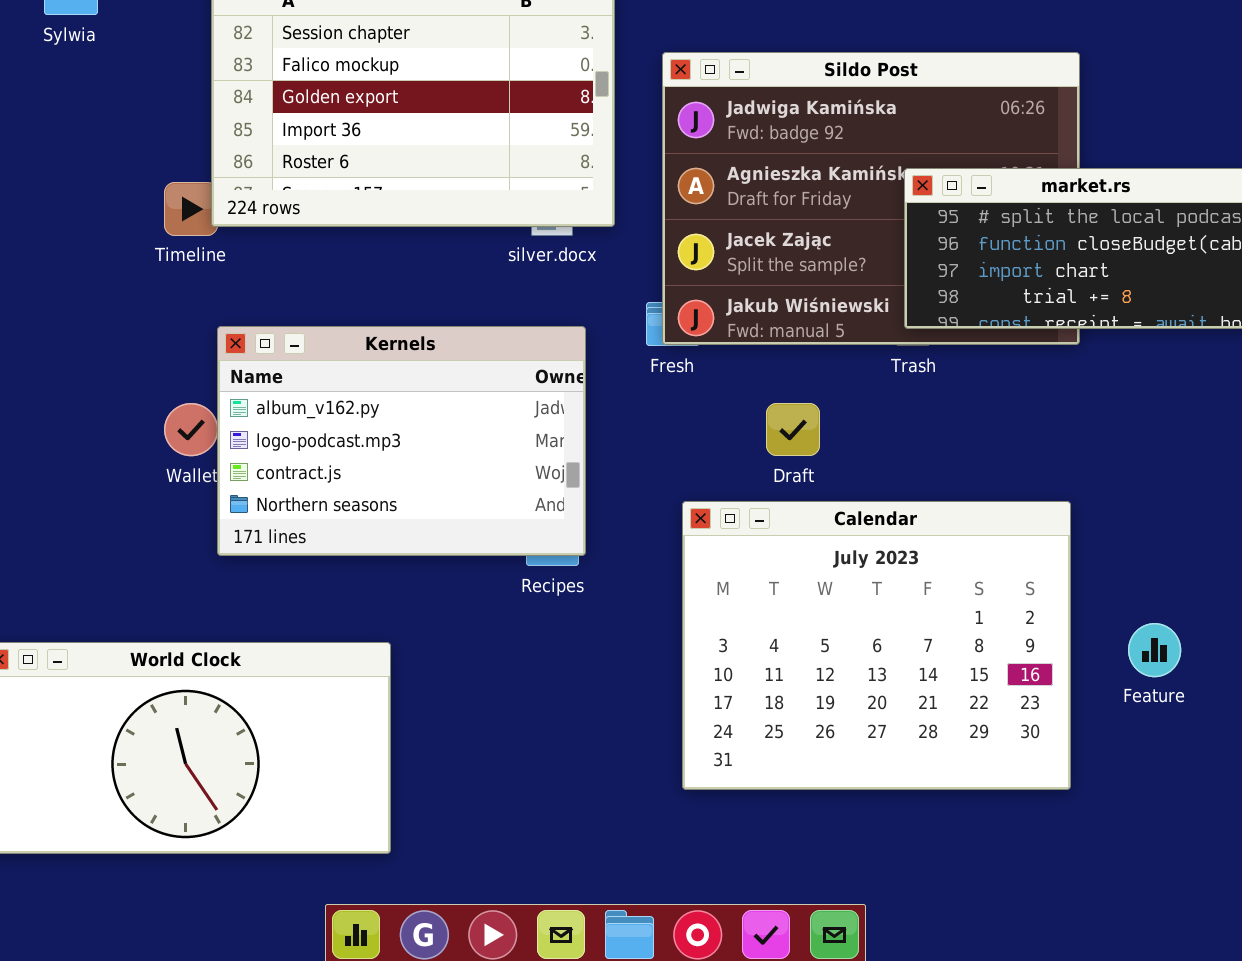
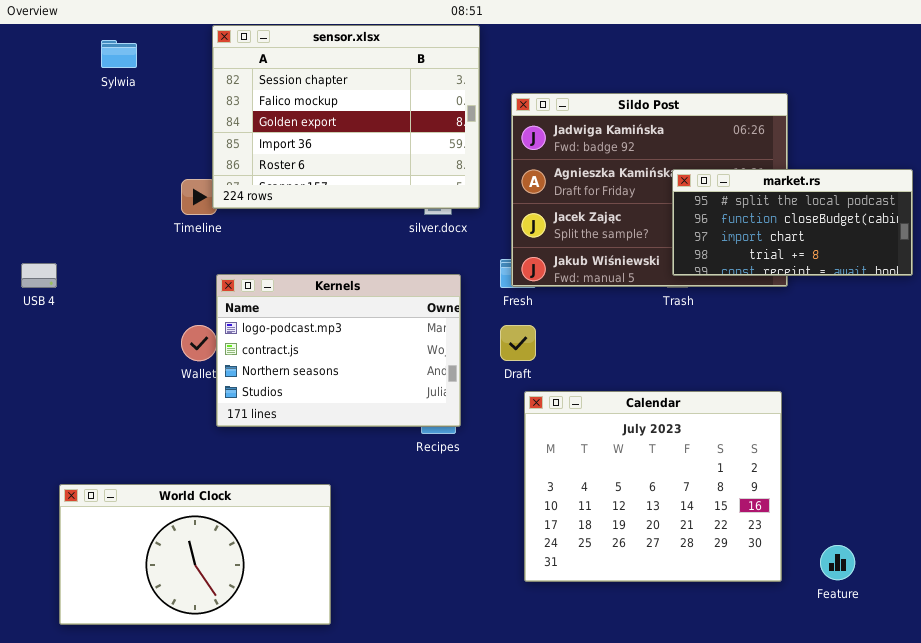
Kernels: [217,326,586,556] -> [216,274,461,427], scrolled down 1 row
Draft: [766,403,820,456] -> [500,325,536,361], moved
Feature: [1128,623,1181,677] -> [820,545,855,580], moved

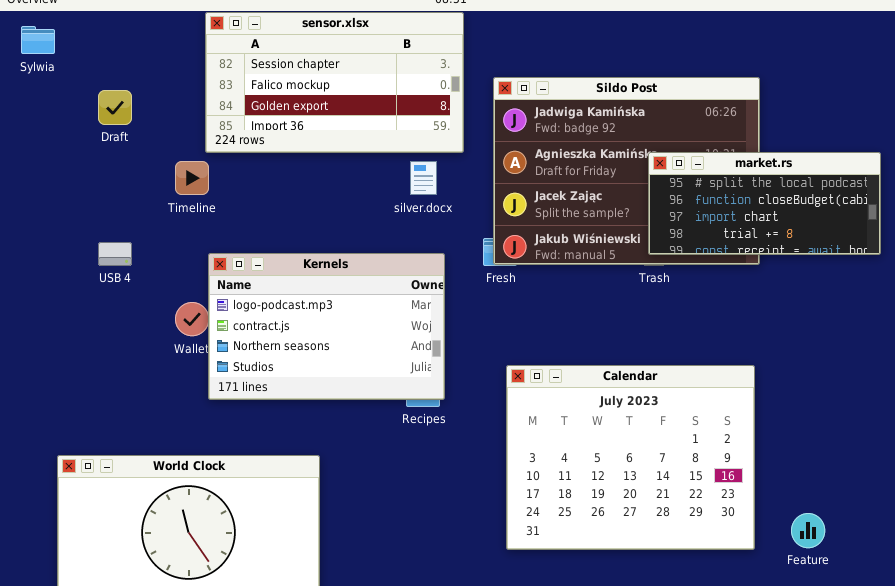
sensor.xlsx: [212,25,480,209] -> [205,12,464,153], resized
Sylwia: [101,40,137,68] -> [21,26,55,54], moved
USB 4: [21,263,57,288] -> [98,242,132,266], moved
Draft: [500,325,536,361] -> [98,90,132,125], moved

